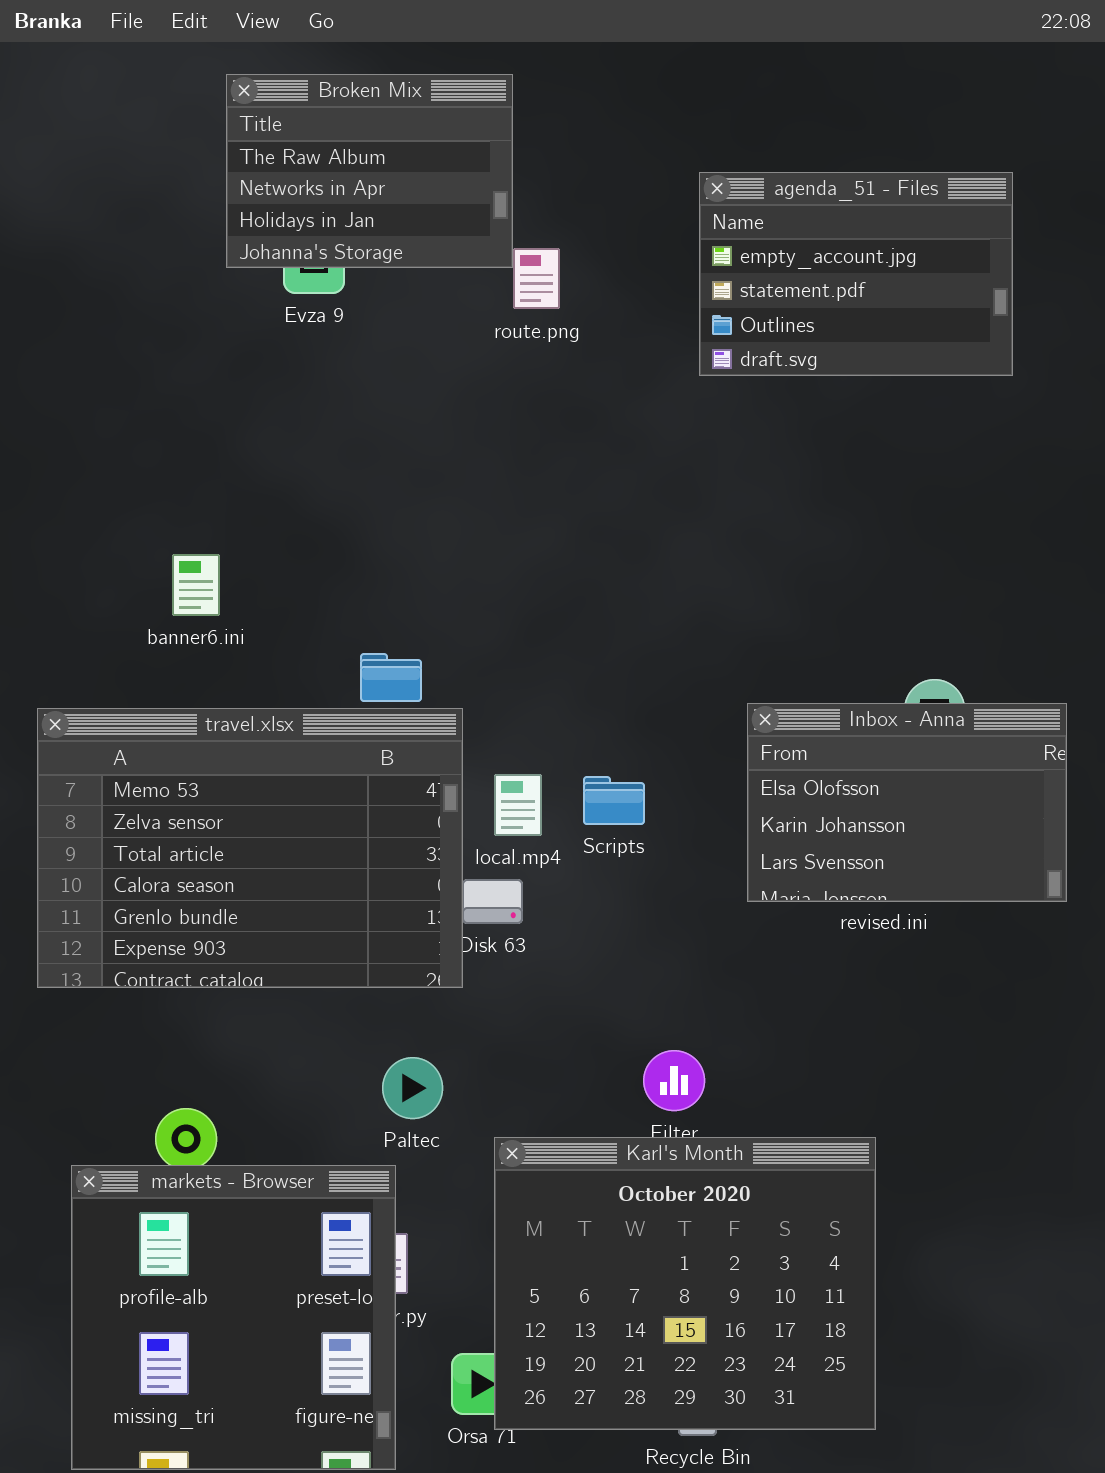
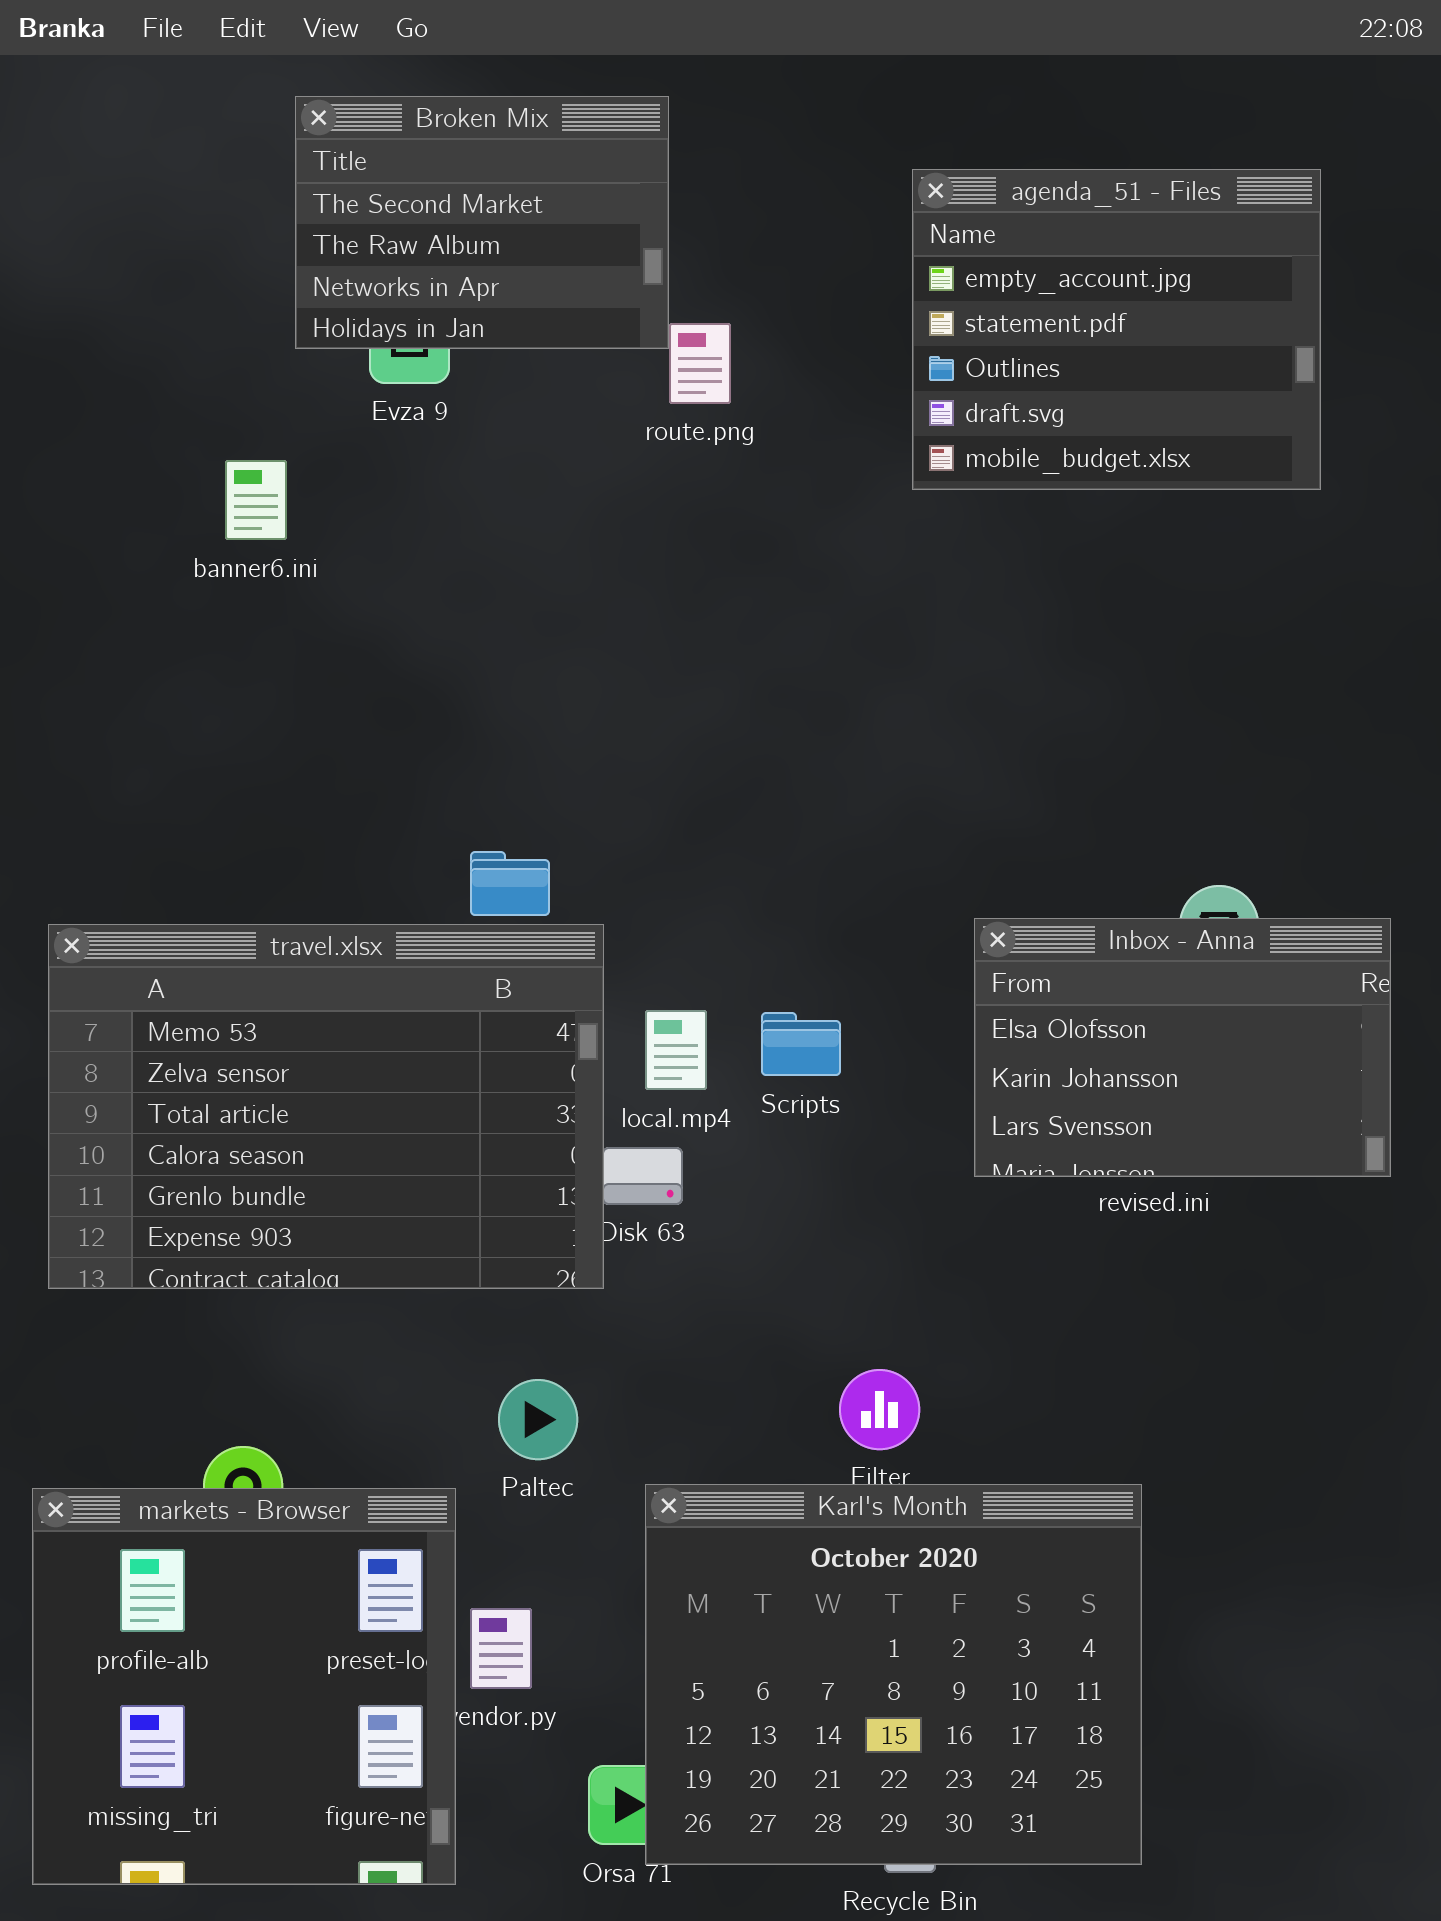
Broken Mix: [226,74,513,268] -> [295,96,669,349], scrolled up 1 row
agenda_51 - Files: [699,172,1013,376] -> [912,169,1321,490], resized
banner6.ini: [172,554,220,616] -> [225,460,287,540], moved
markets - Browser: [71,1165,396,1470] -> [32,1488,456,1885], moved

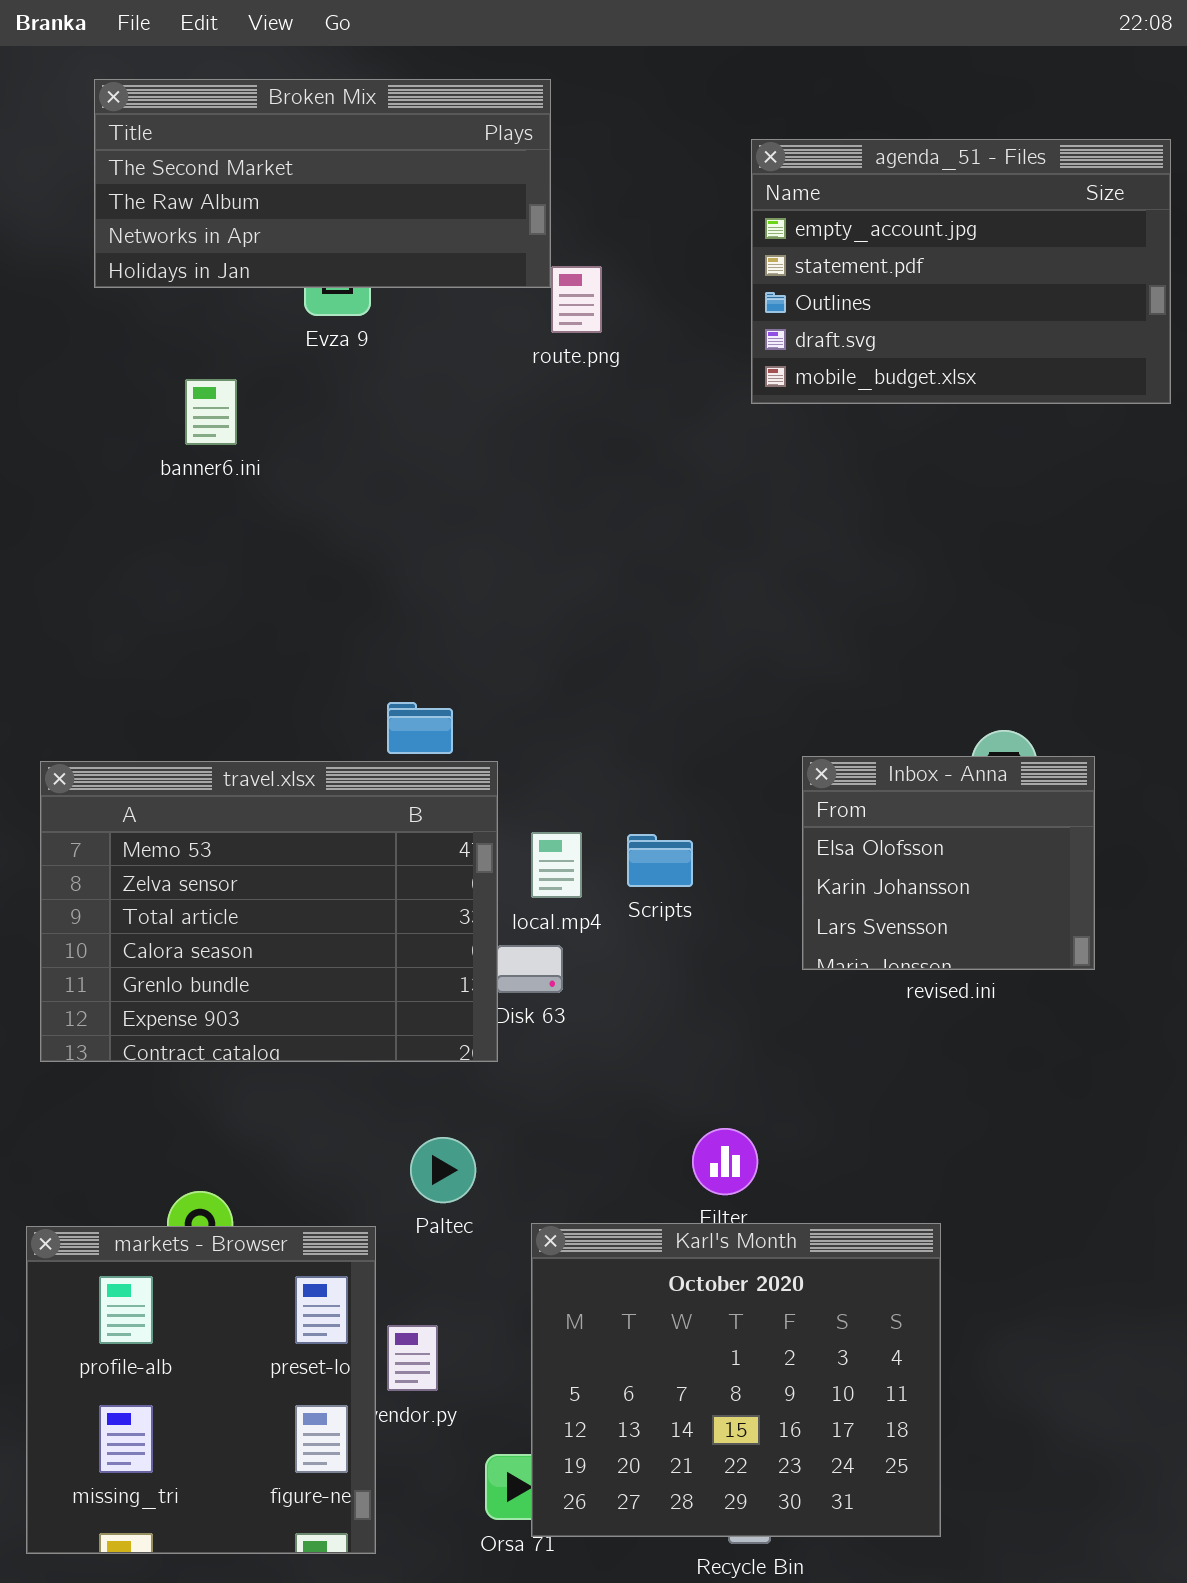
Broken Mix: [295,96,669,349] -> [94,79,551,288], resized
agenda_51 - Files: [912,169,1321,490] -> [751,139,1171,404], resized
Inbox - Anna: [974,918,1391,1177] -> [802,756,1095,970], resized

